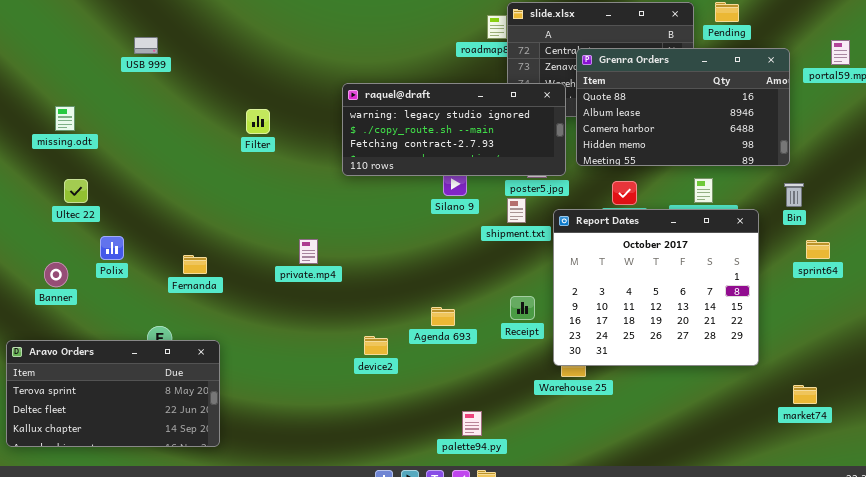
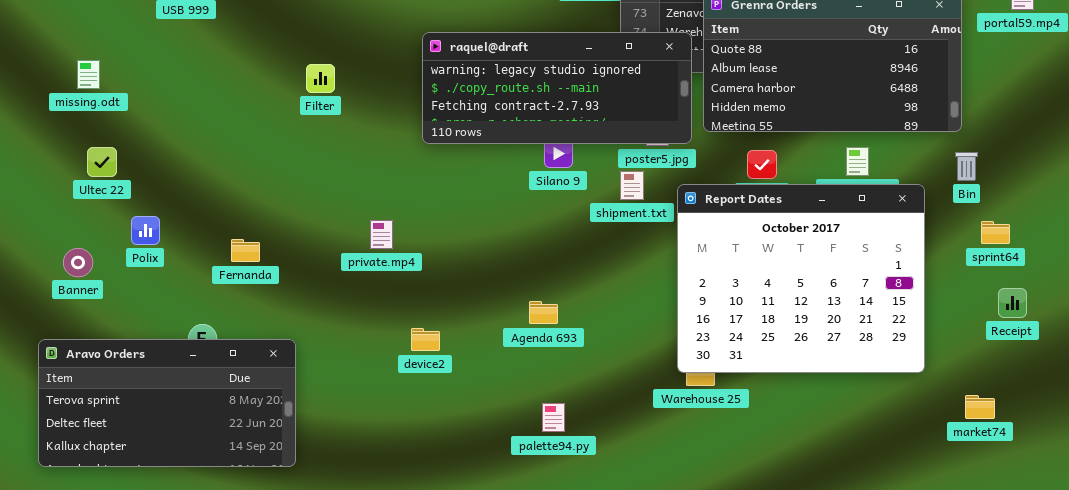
Receipt: [510,296,535,320] -> [998,288,1027,318], moved
device2: [364,336,388,355] -> [411,328,440,351], moved
Aravo Orders: [6,340,220,447] -> [38,339,296,467], moved
palette94.py: [462,411,482,436] -> [542,403,565,432], moved

